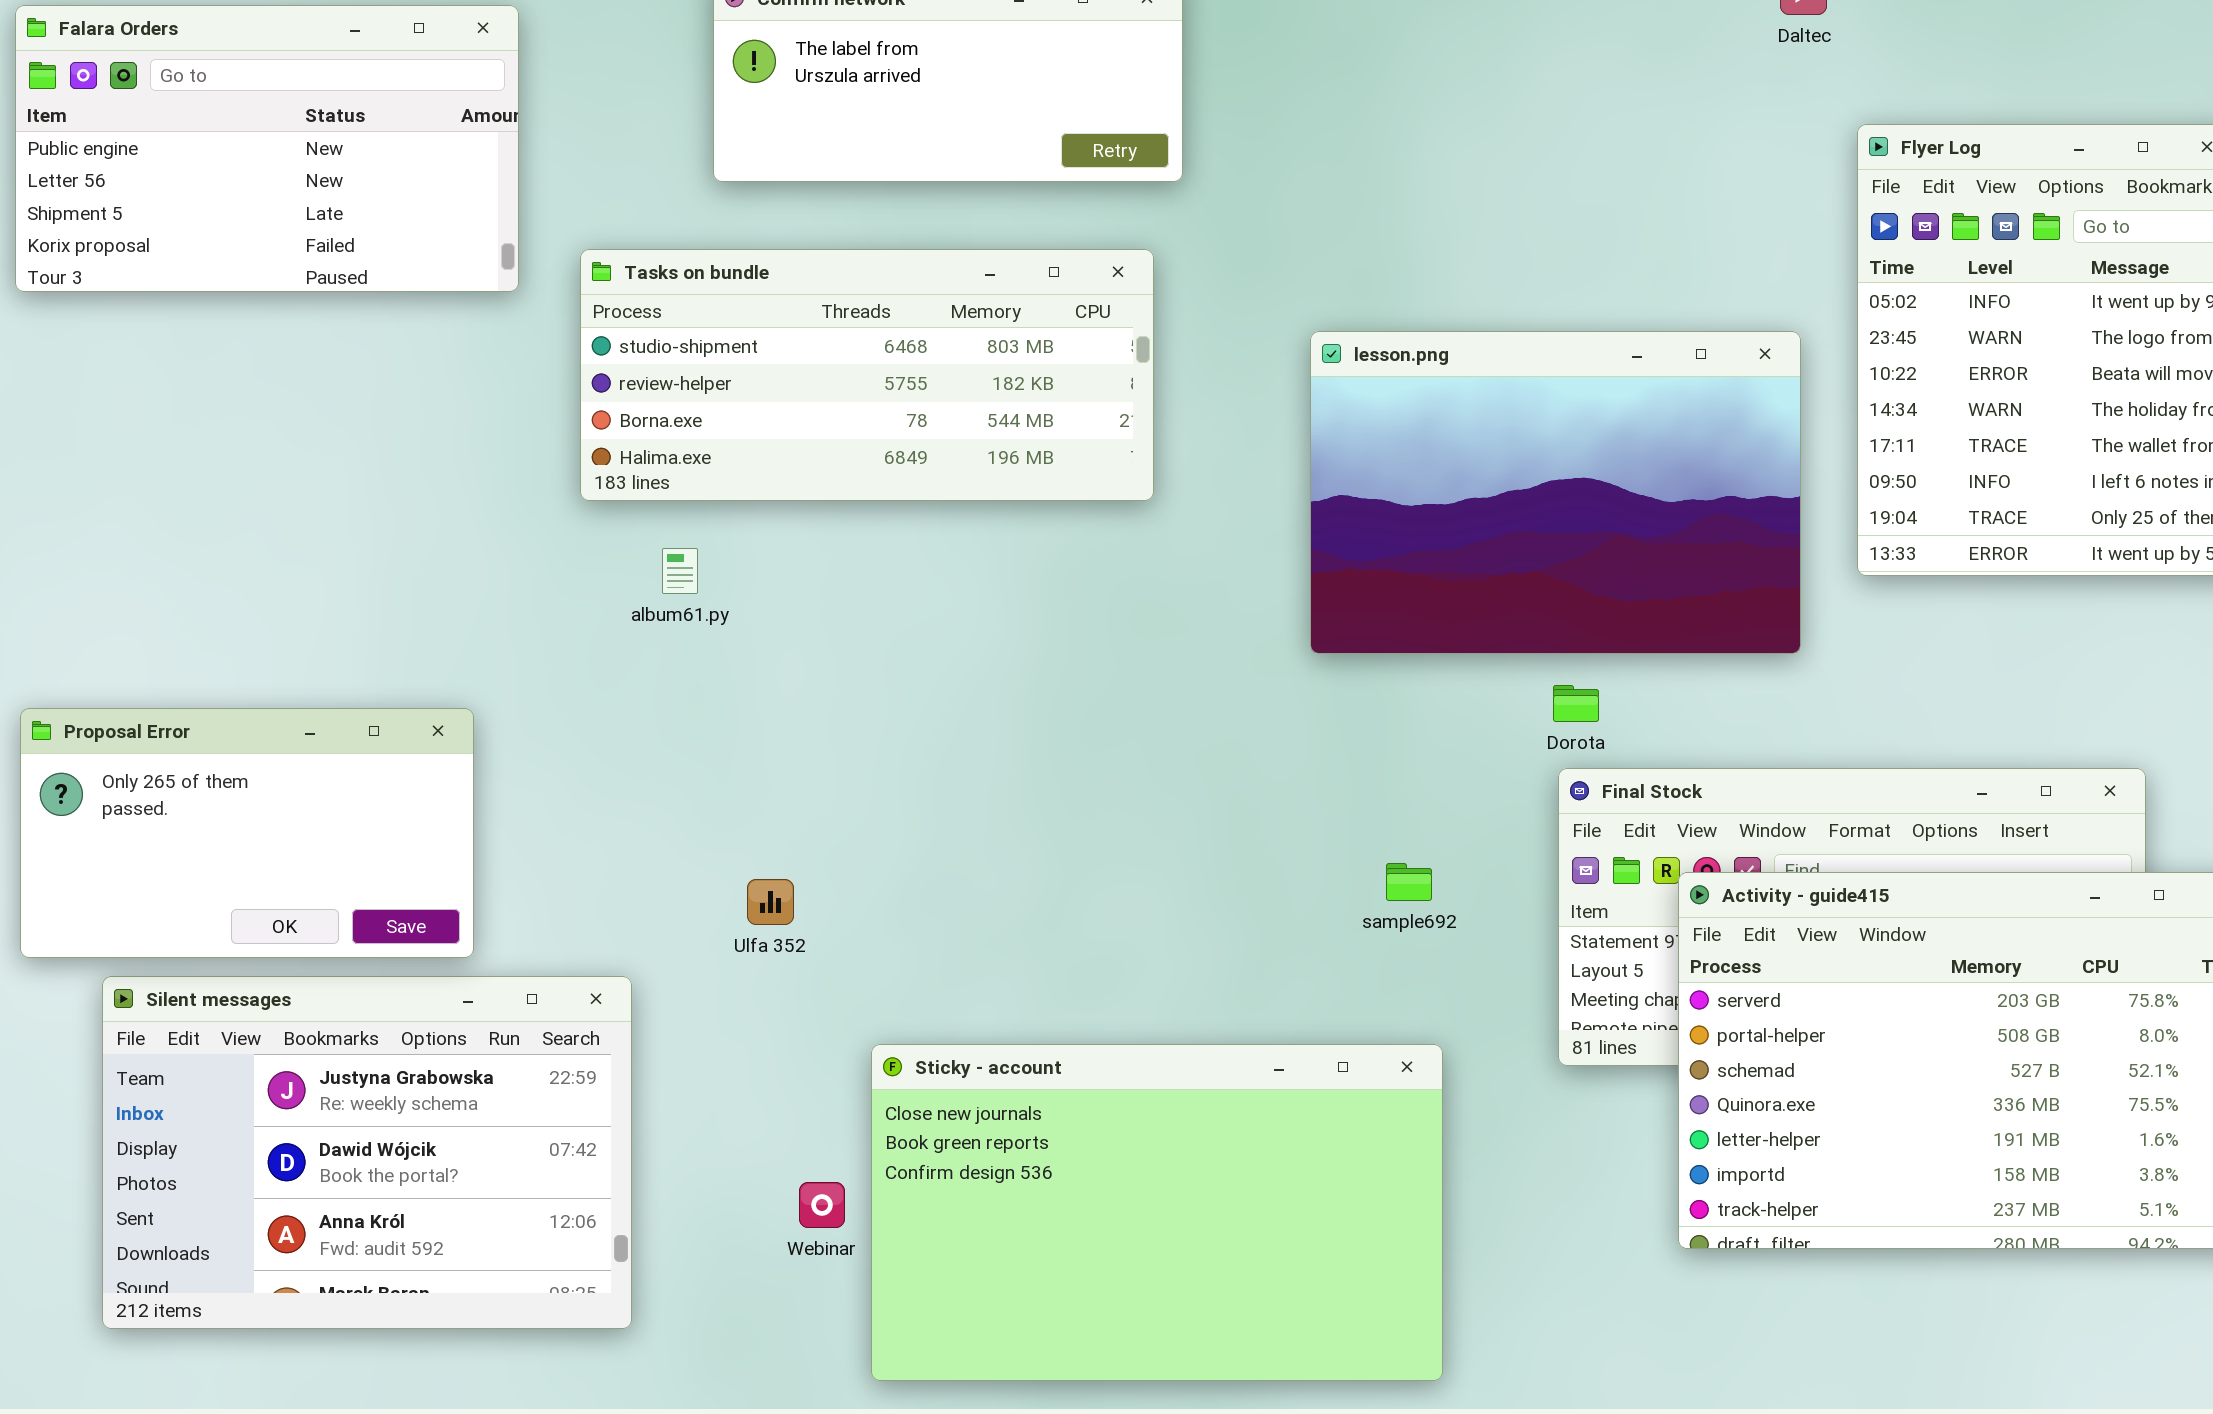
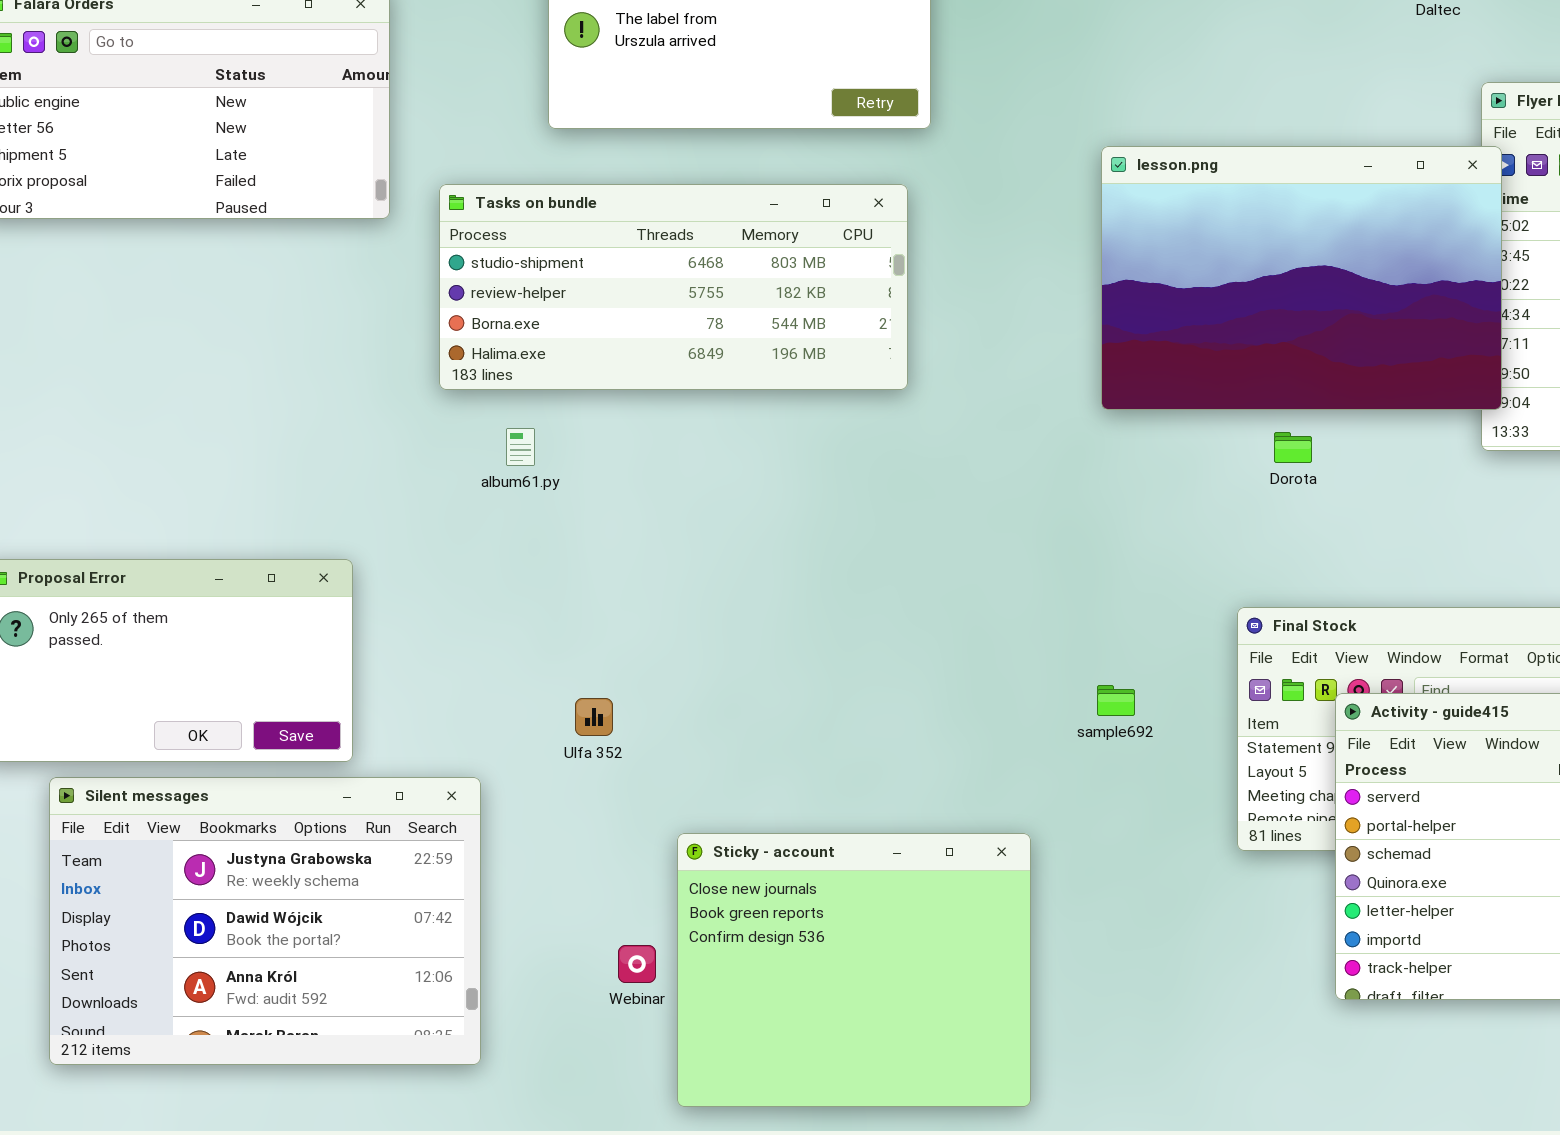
lesson.png: [1310,331,1801,654] -> [1101,146,1502,410], moved
Dorota: [1553,685,1599,722] -> [1274,432,1312,463], moved
Sticky - account: [871,1044,1443,1381] -> [677,833,1031,1107], resized

